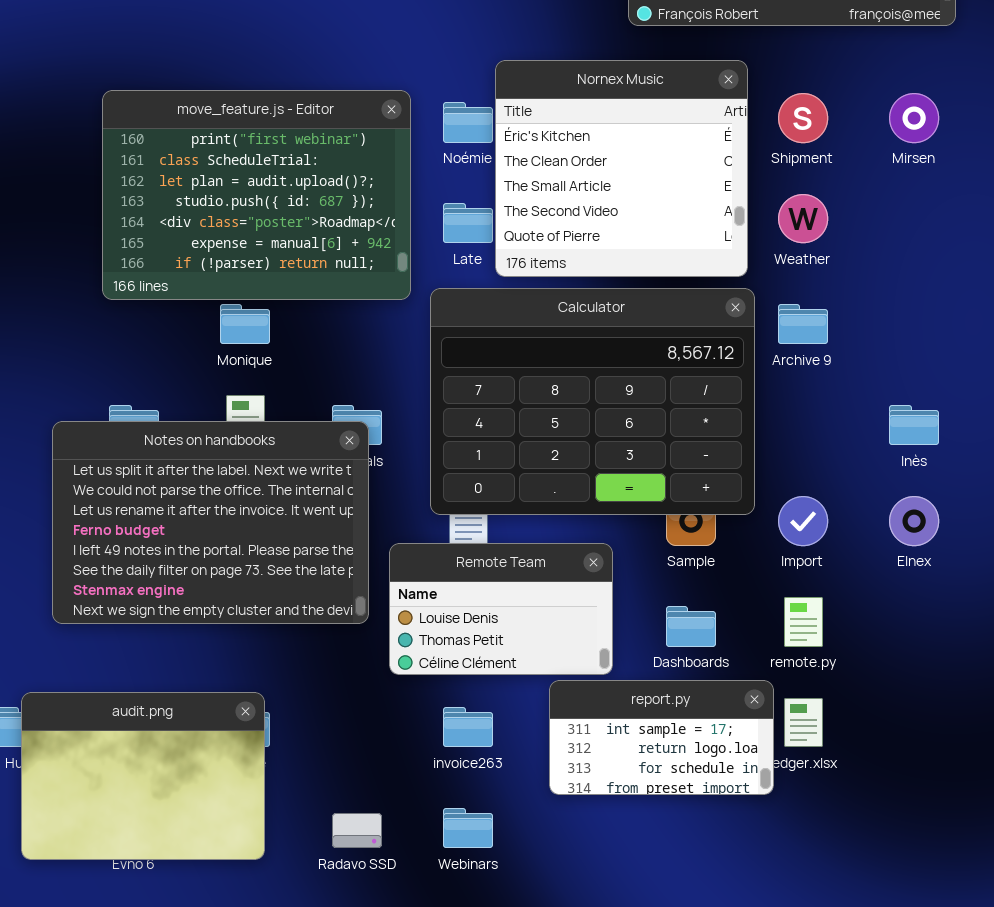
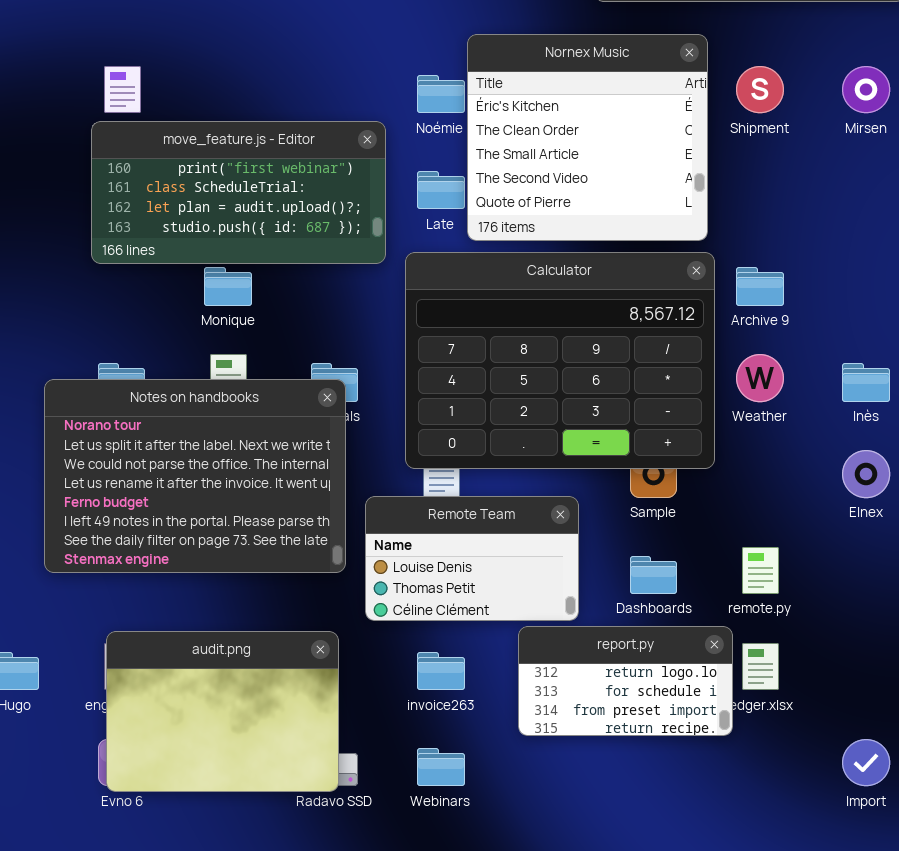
move_feature.js - Editor: [102,90,411,300] -> [91,121,386,264], resized
Weather: [778,194,828,243] -> [736,354,784,402], moved
Notes on handbooks: [52,421,369,624] -> [44,379,346,573], scrolled up 1 row
Import: [778,496,828,546] -> [842,739,890,786], moved
report.py: [549,680,774,795] -> [518,626,733,736], scrolled down 1 row
audit.png: [21,692,265,860] -> [106,631,339,792], moved

